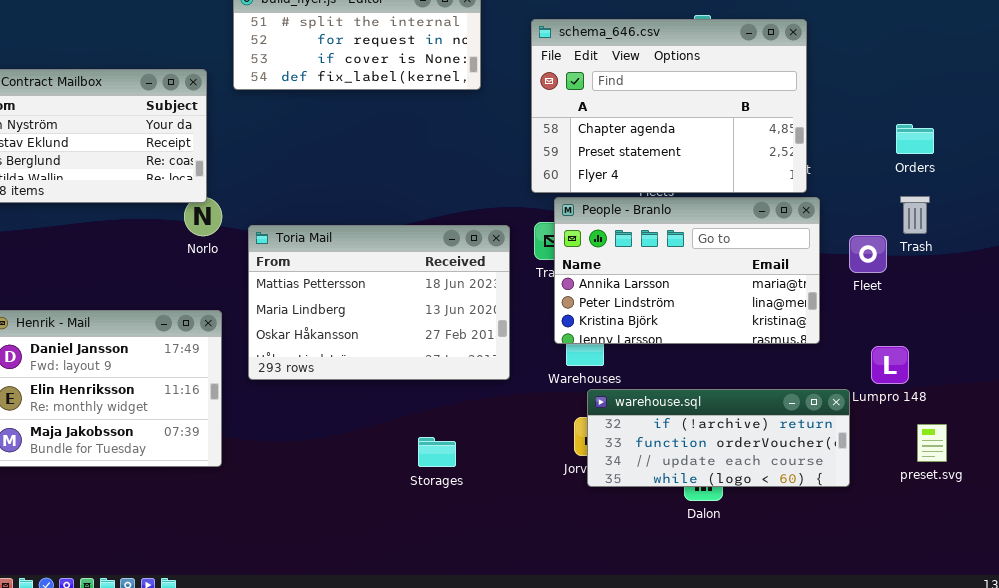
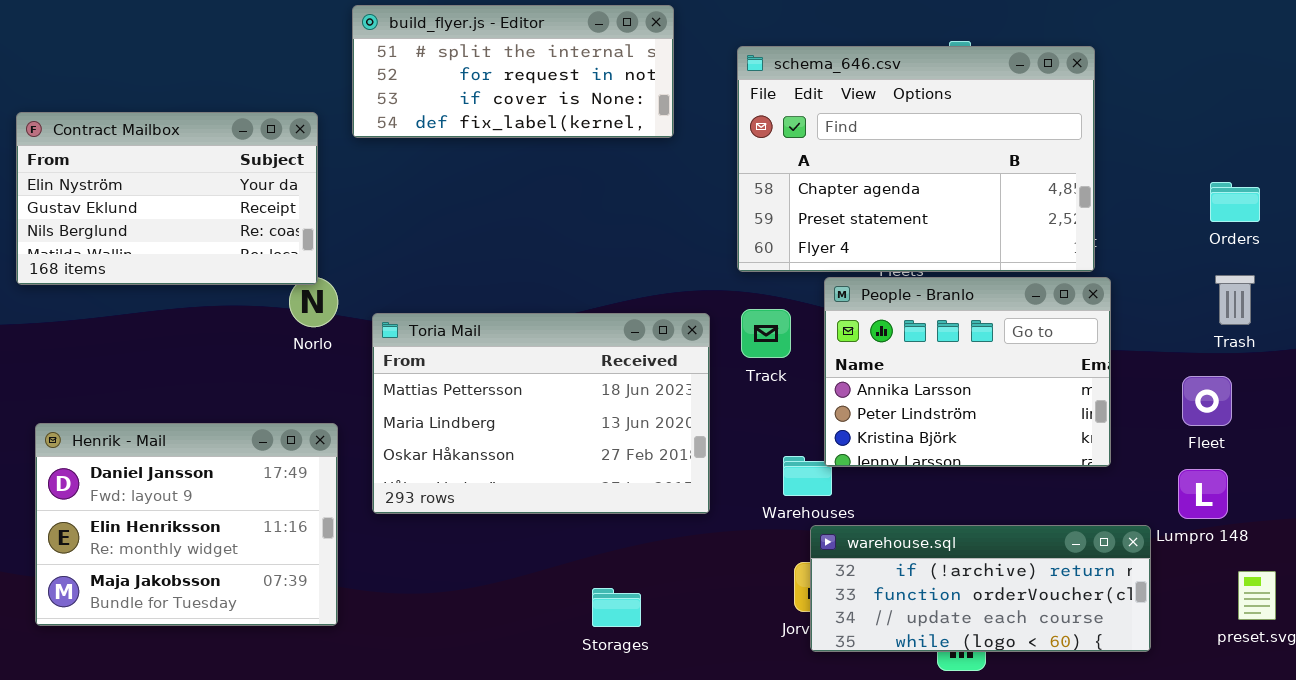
People - Branlo: [554,197,820,344] -> [824,277,1111,467], resized
Fleet: [849,235,887,273] -> [1182,376,1232,426], moved

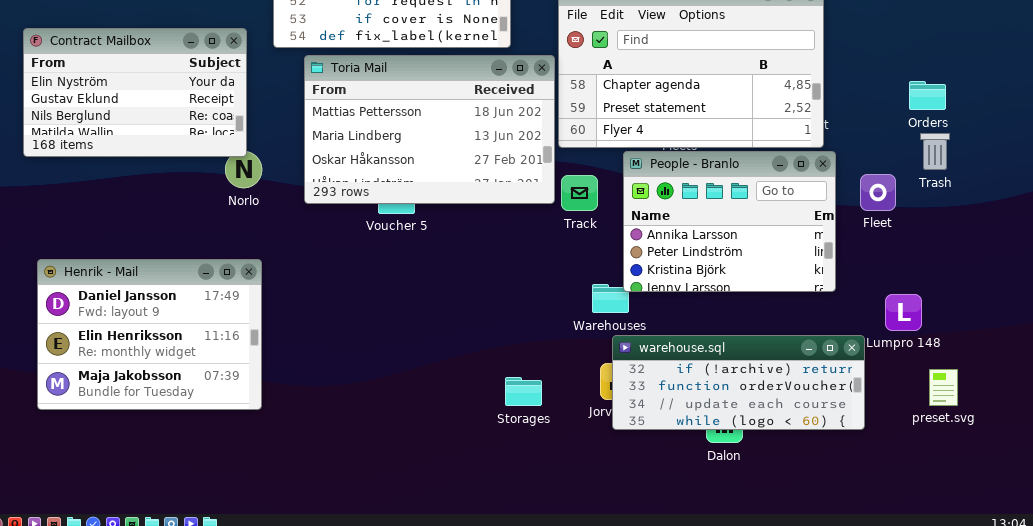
Trash: [1215,275,1255,325] -> [920,133,950,170], moved
Toria Mail: [372,313,710,514] -> [304,55,555,204], moved
Fleet: [1182,376,1232,426] -> [860,174,896,211], moved
Storages: [592,588,641,627] -> [505,377,542,406], moved

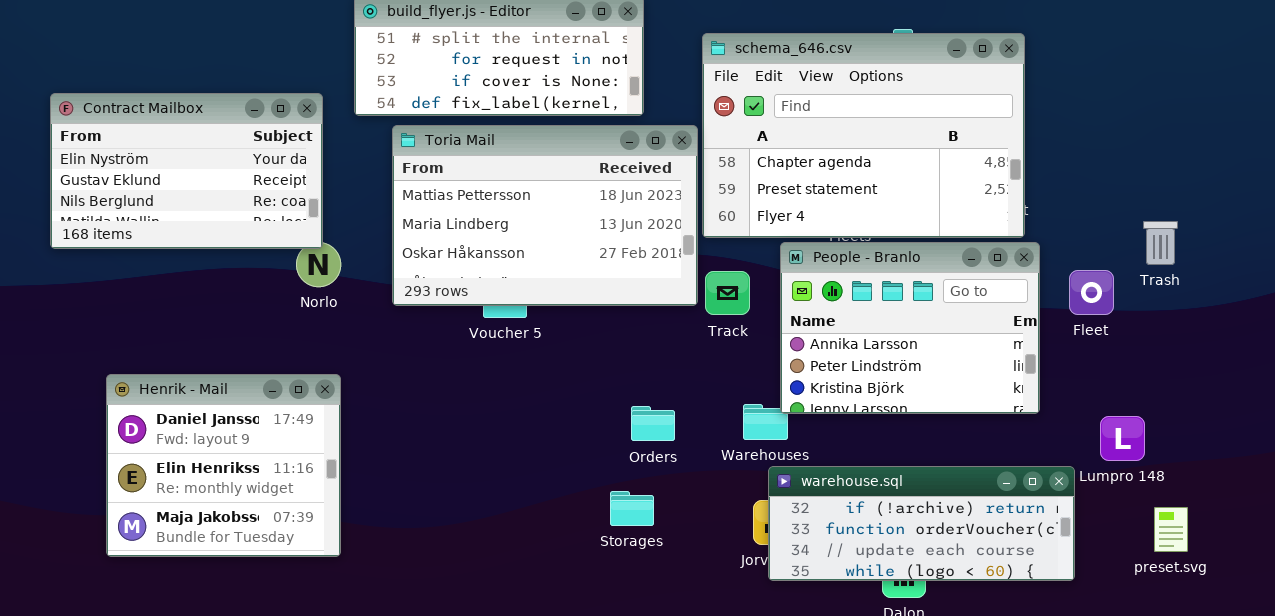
Orders: [909,81,946,110] -> [631,406,675,441], moved
Henrik - Mail: [37,259,262,410] -> [106,374,341,557], resized
Storages: [505,377,542,406] -> [610,491,654,526], moved

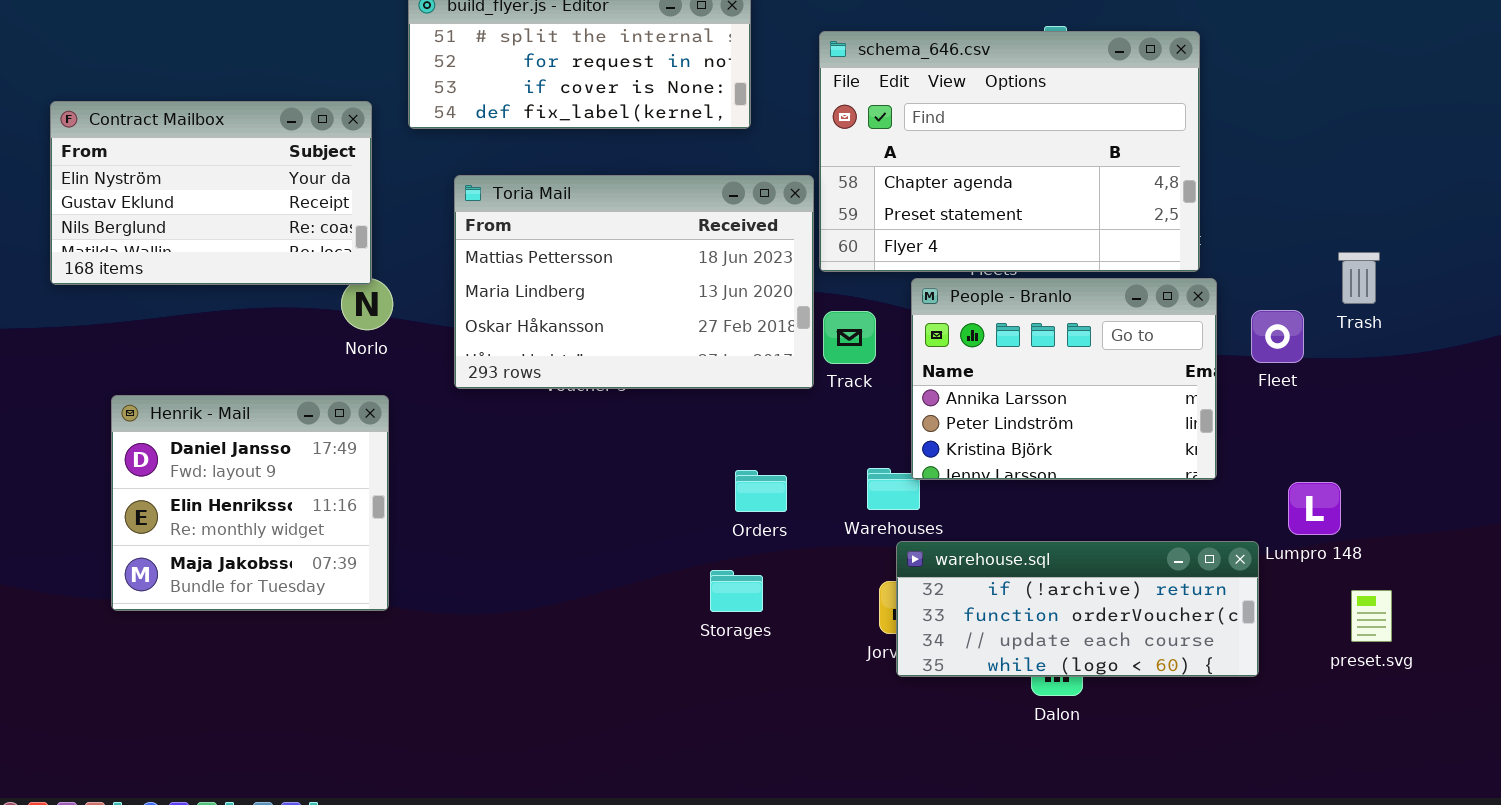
Toria Mail: [392,125,698,306] -> [454,175,814,389], moved
Henrik - Mail: [106,374,341,557] -> [111,395,389,611], moved

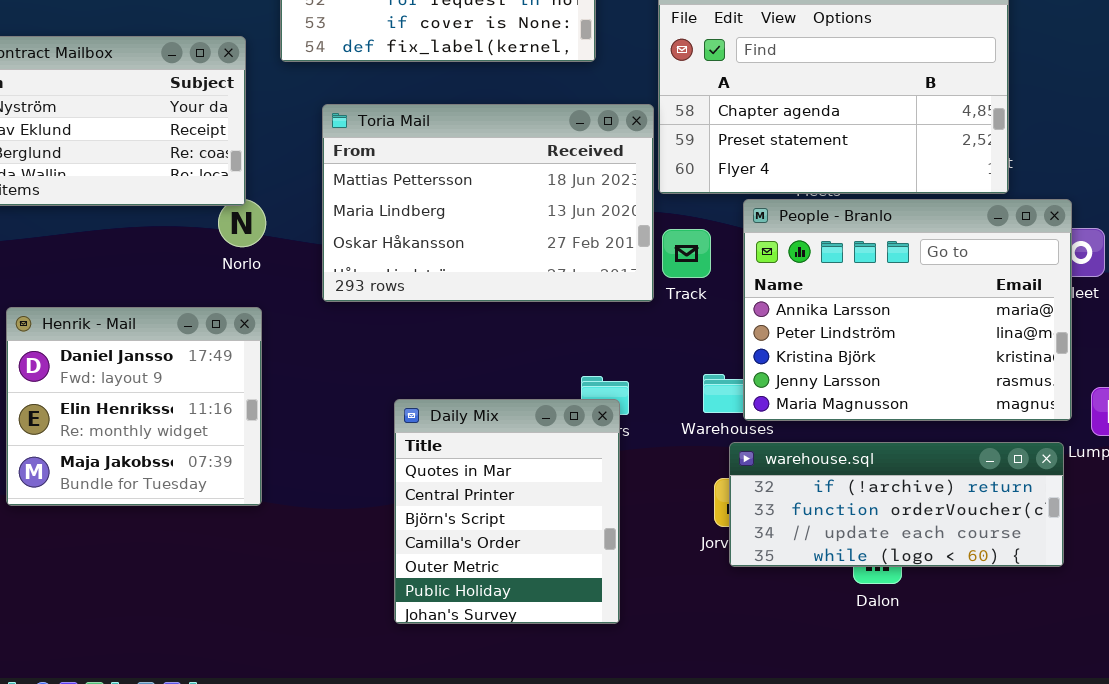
People - Branlo: [911,278,1217,480] -> [743,199,1072,421], resized
Daily Mix: none -> [394,399,620,624], opened

